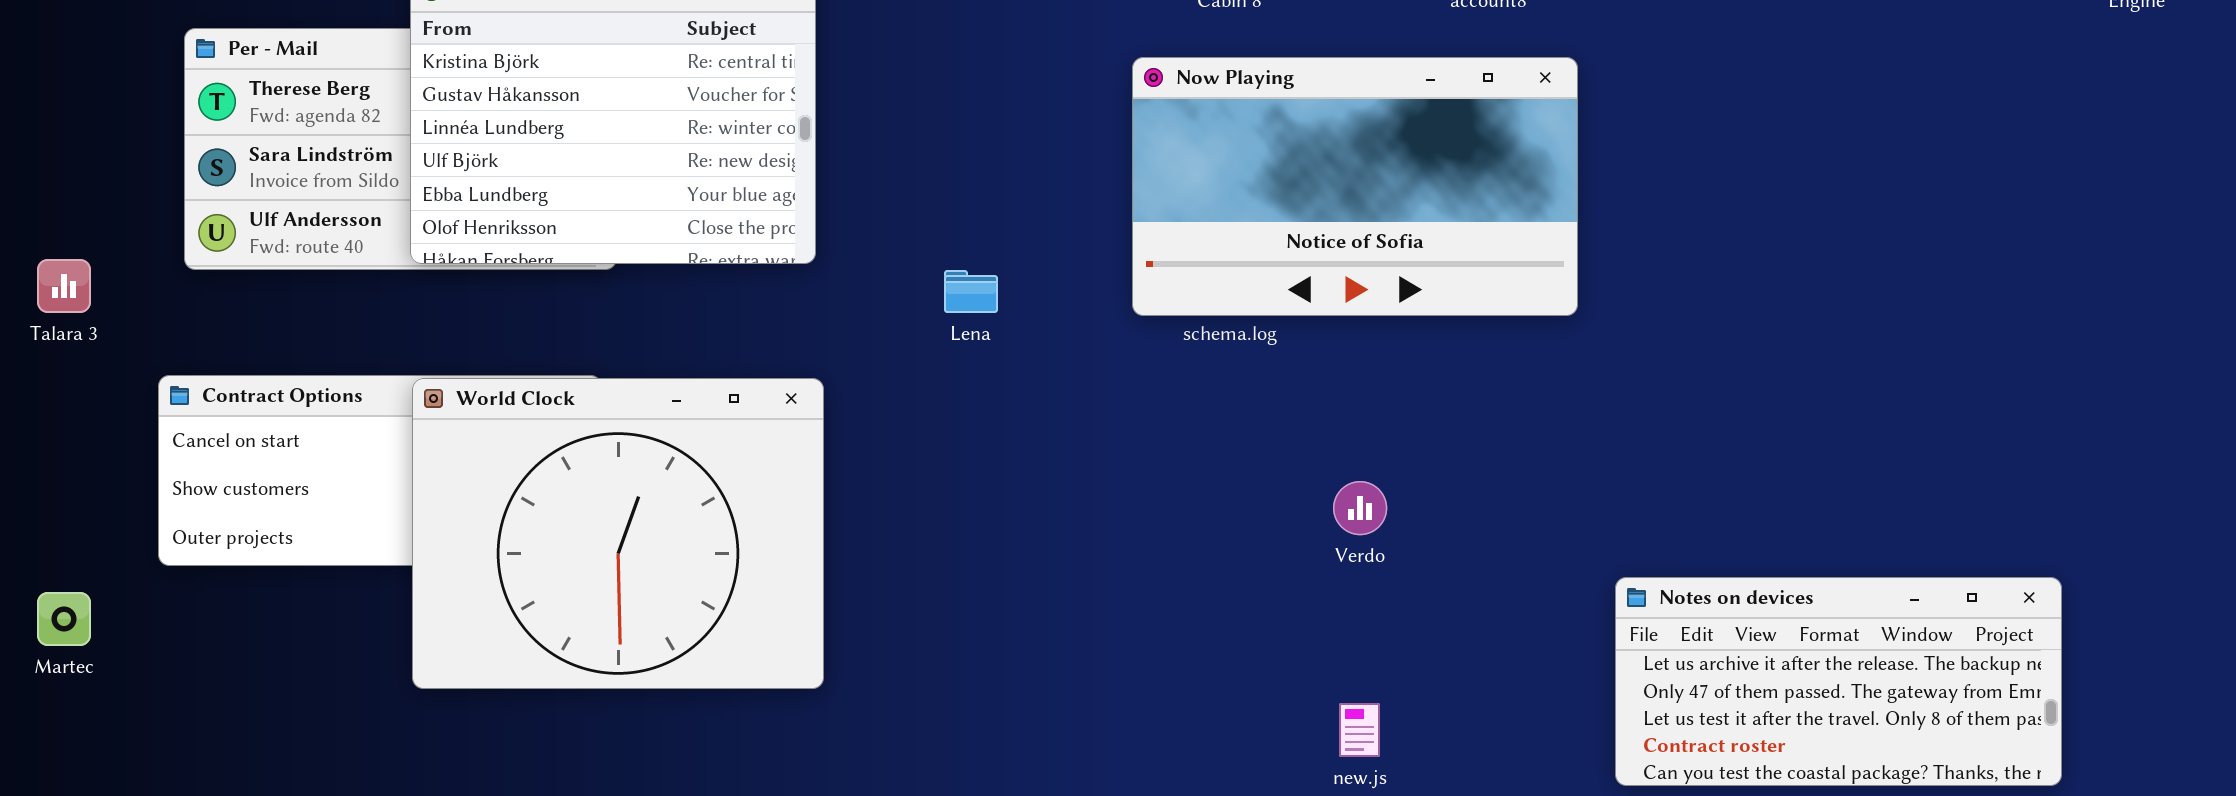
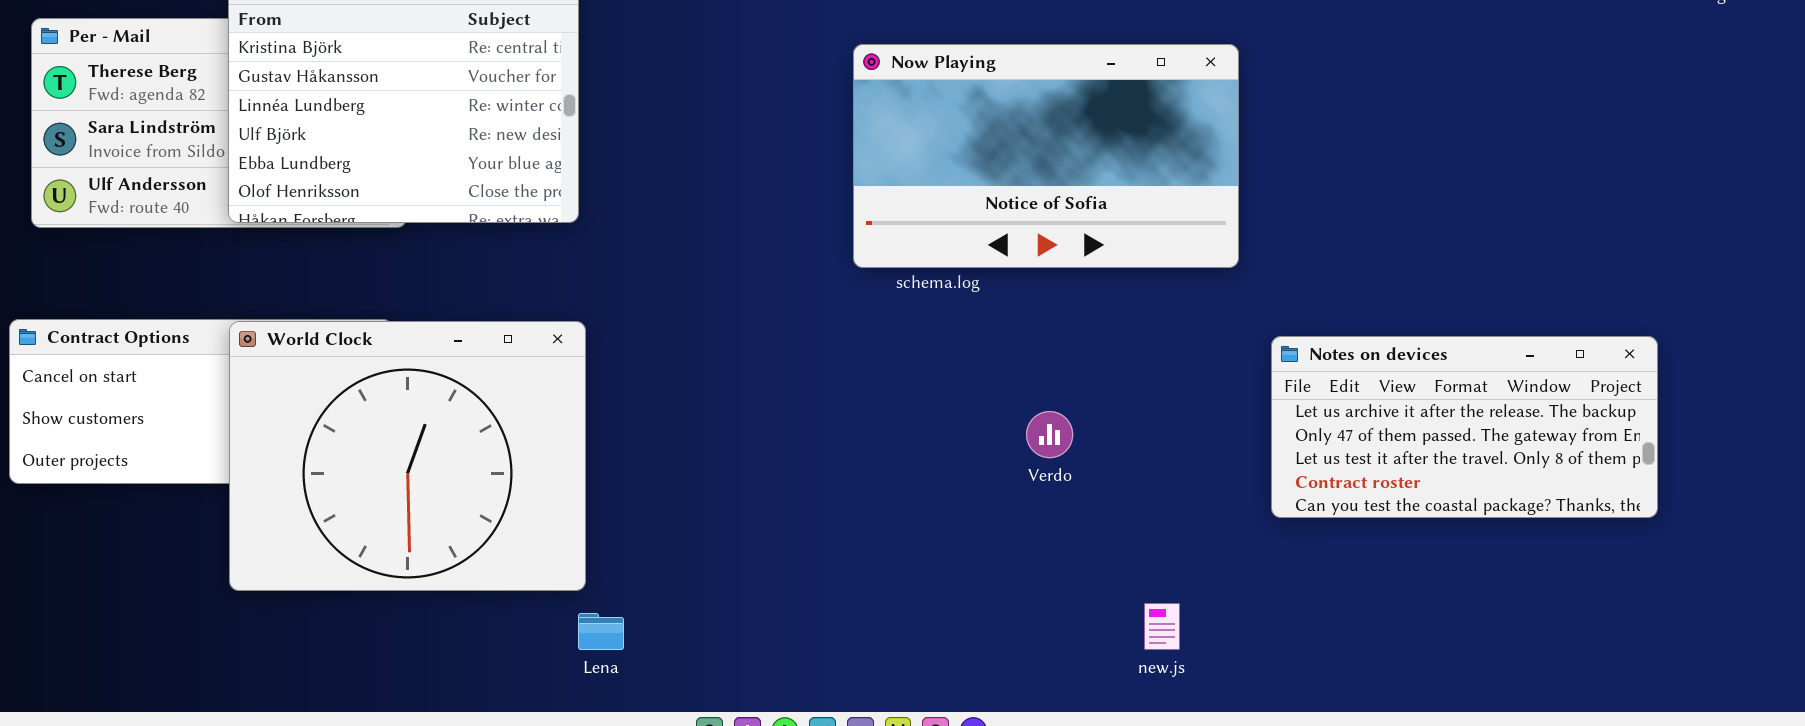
Lena: [944,270,998,313] -> [578,613,624,650], moved
Notes on devices: [1615,577,2062,786] -> [1271,336,1658,518], moved
new.js: [1339,703,1380,757] -> [1144,603,1180,650], moved

